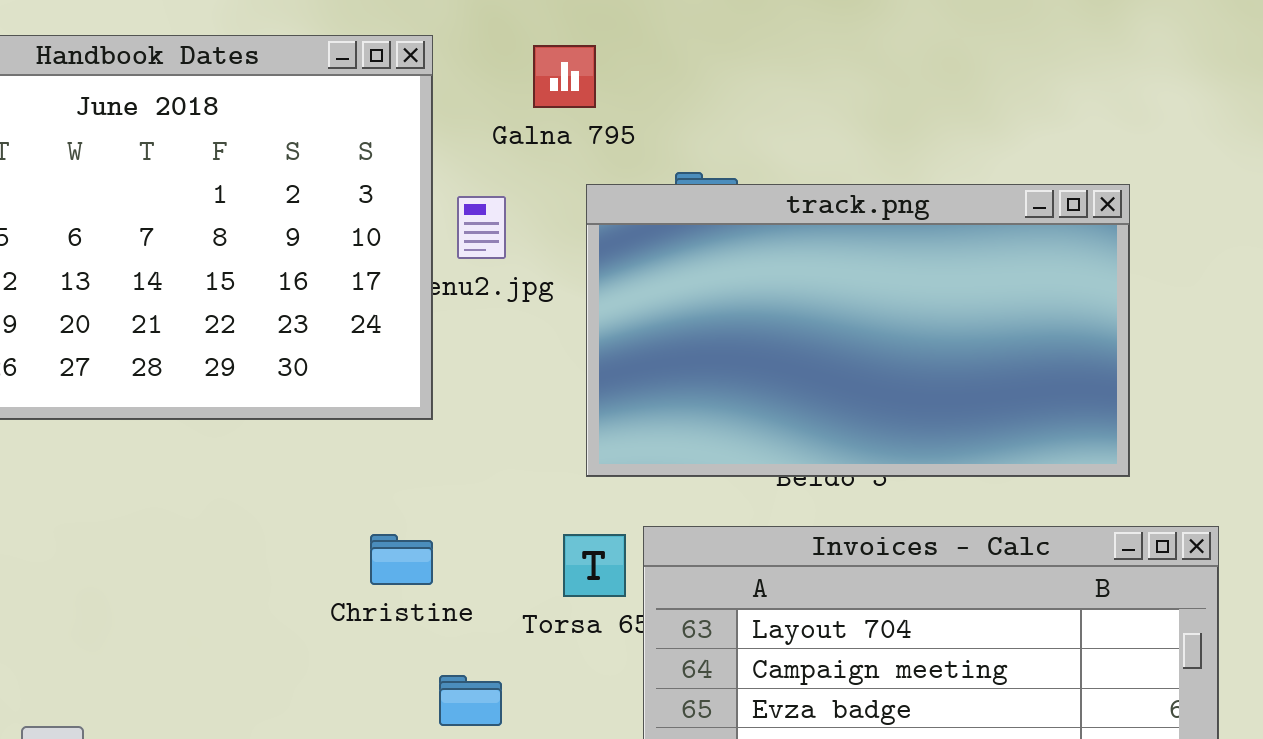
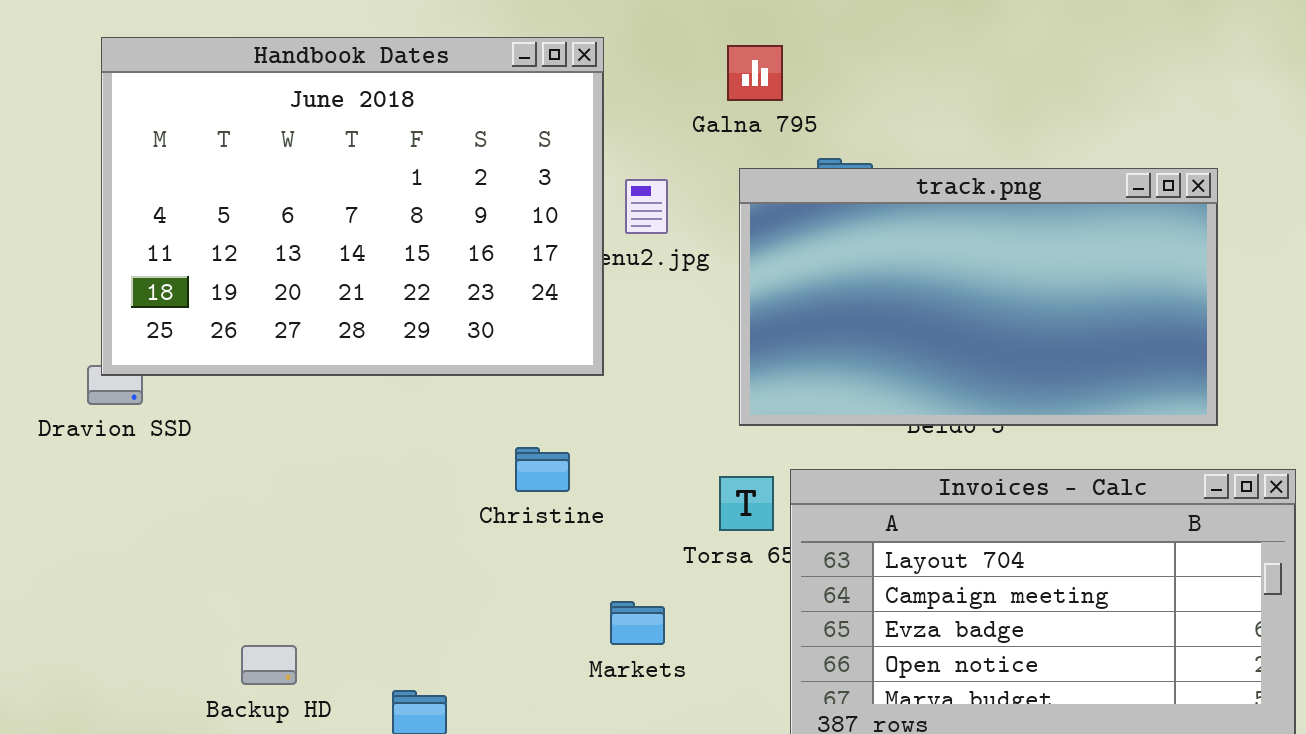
Galna 795: [533,45,596,108] -> [727,45,783,101], moved
Christine: [370,534,433,585] -> [515,447,570,492], moved

